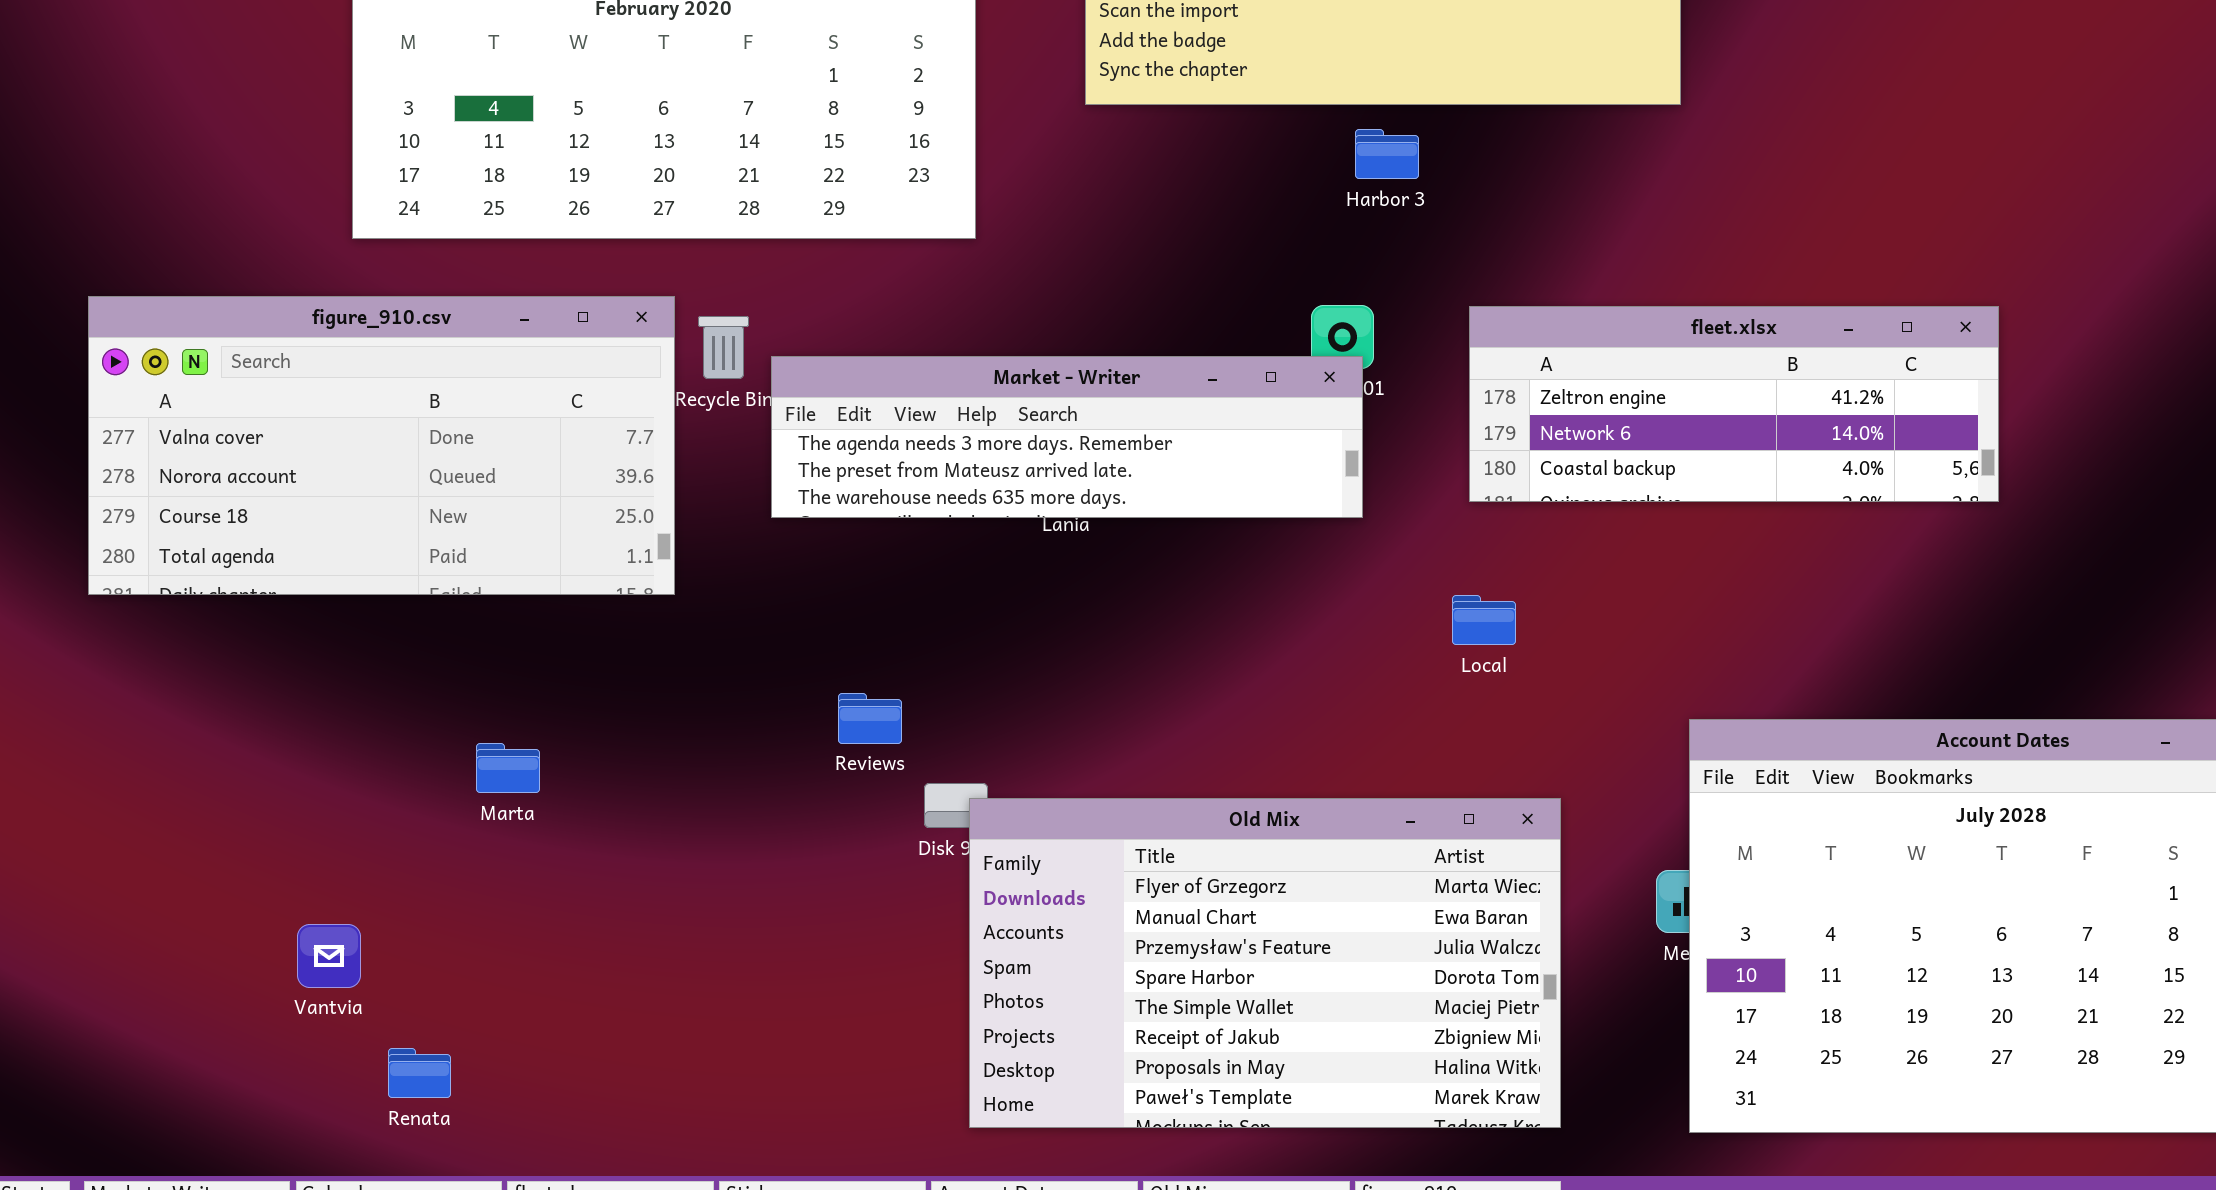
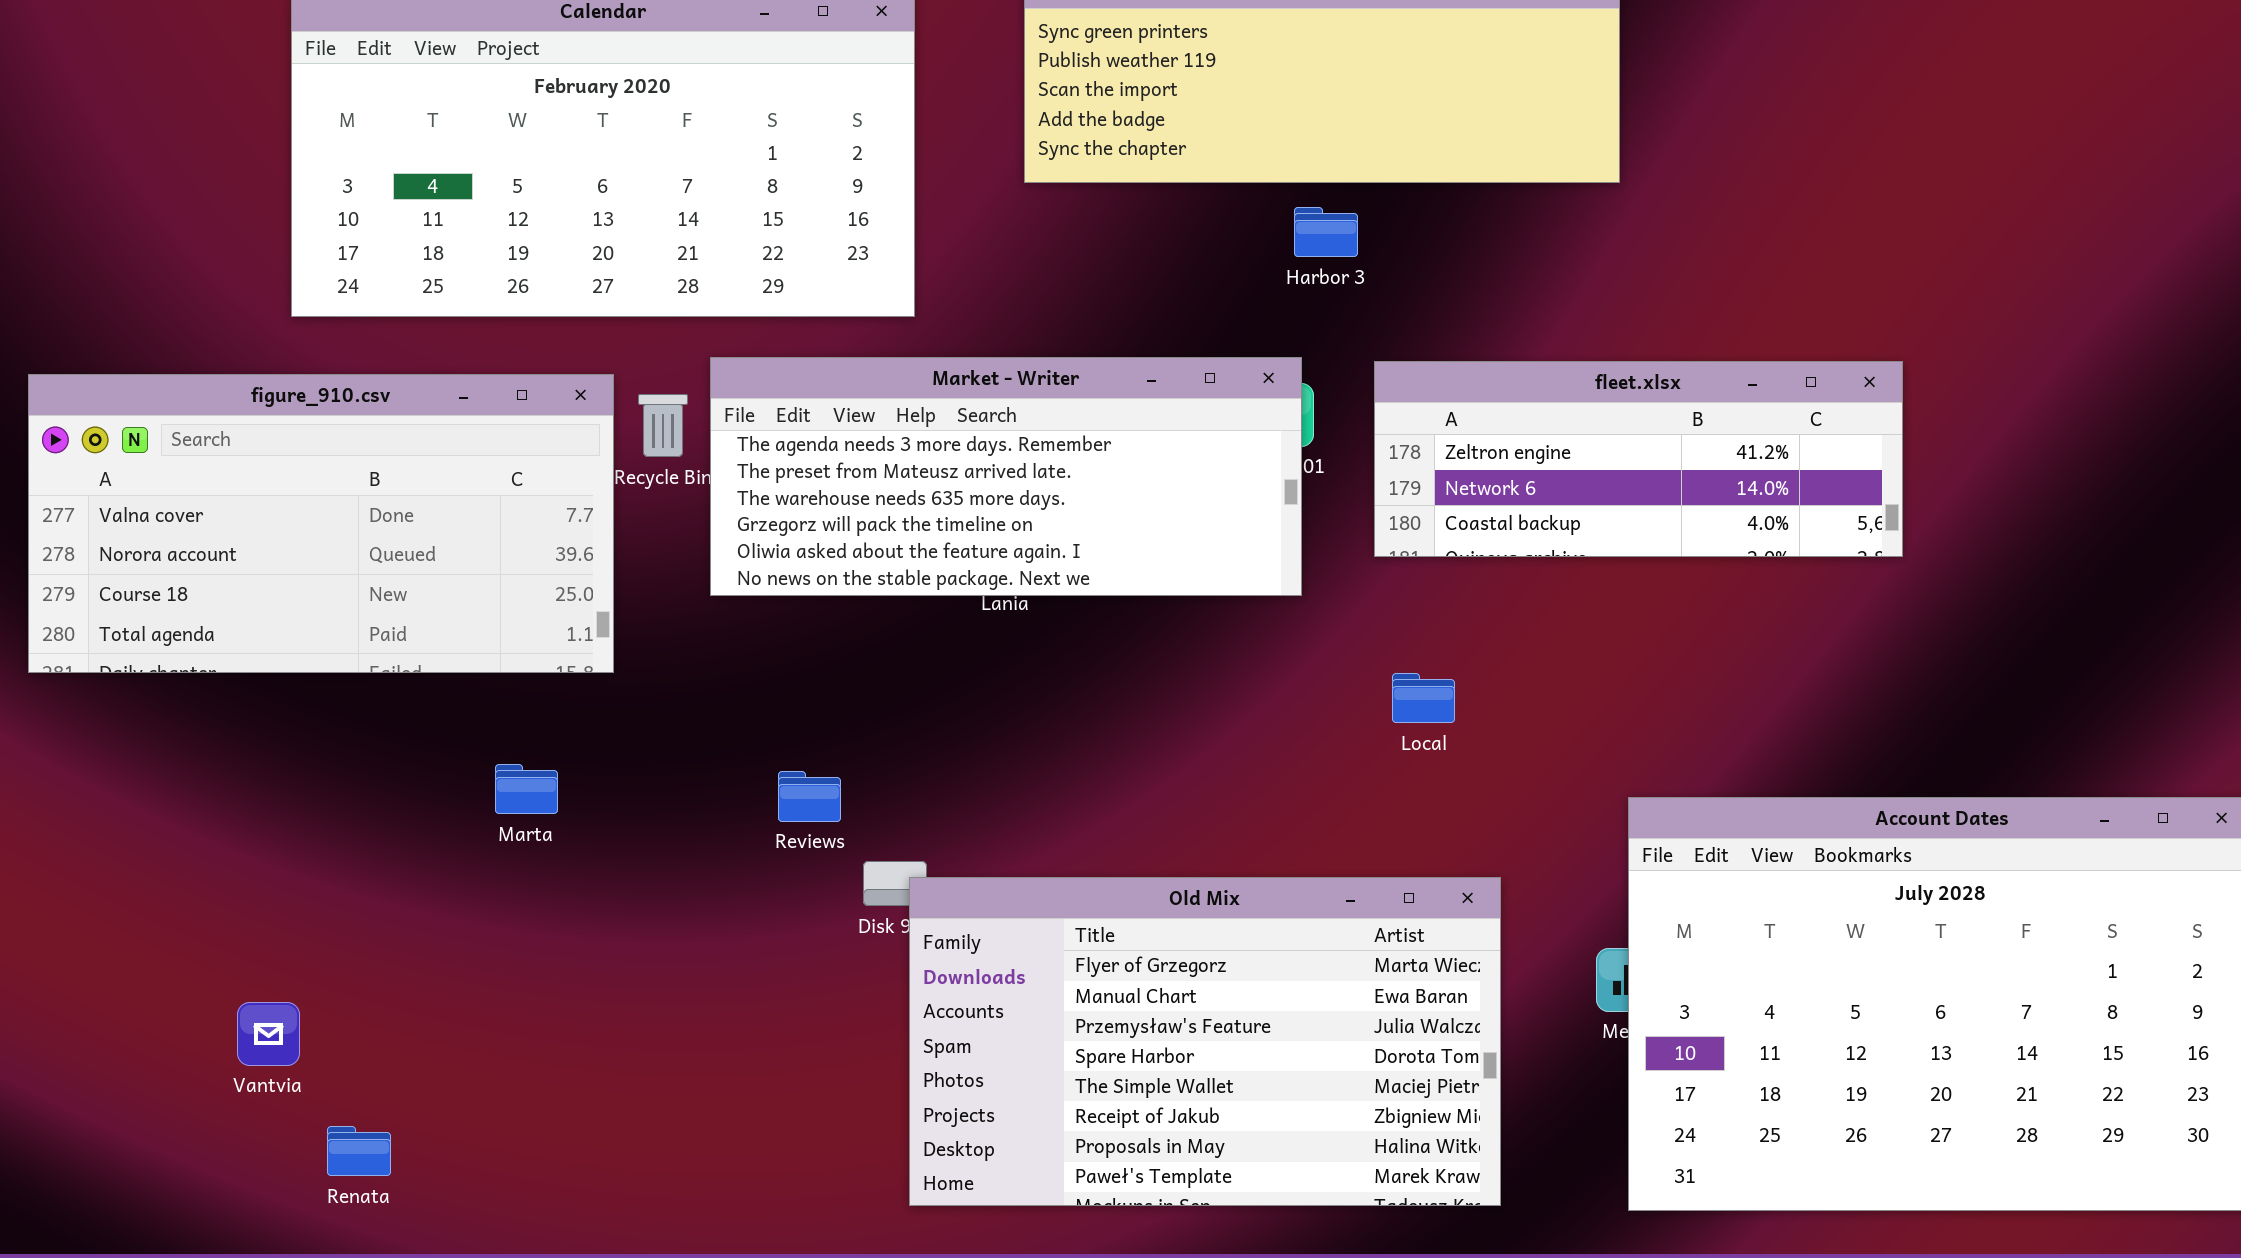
fleet.xlsx: [1469,306,1999,502] -> [1374,361,1903,557], moved
Market - Writer: [771,356,1363,518] -> [710,357,1302,596], resized
Marta: [476,743,540,793] -> [495,764,558,814], moved

